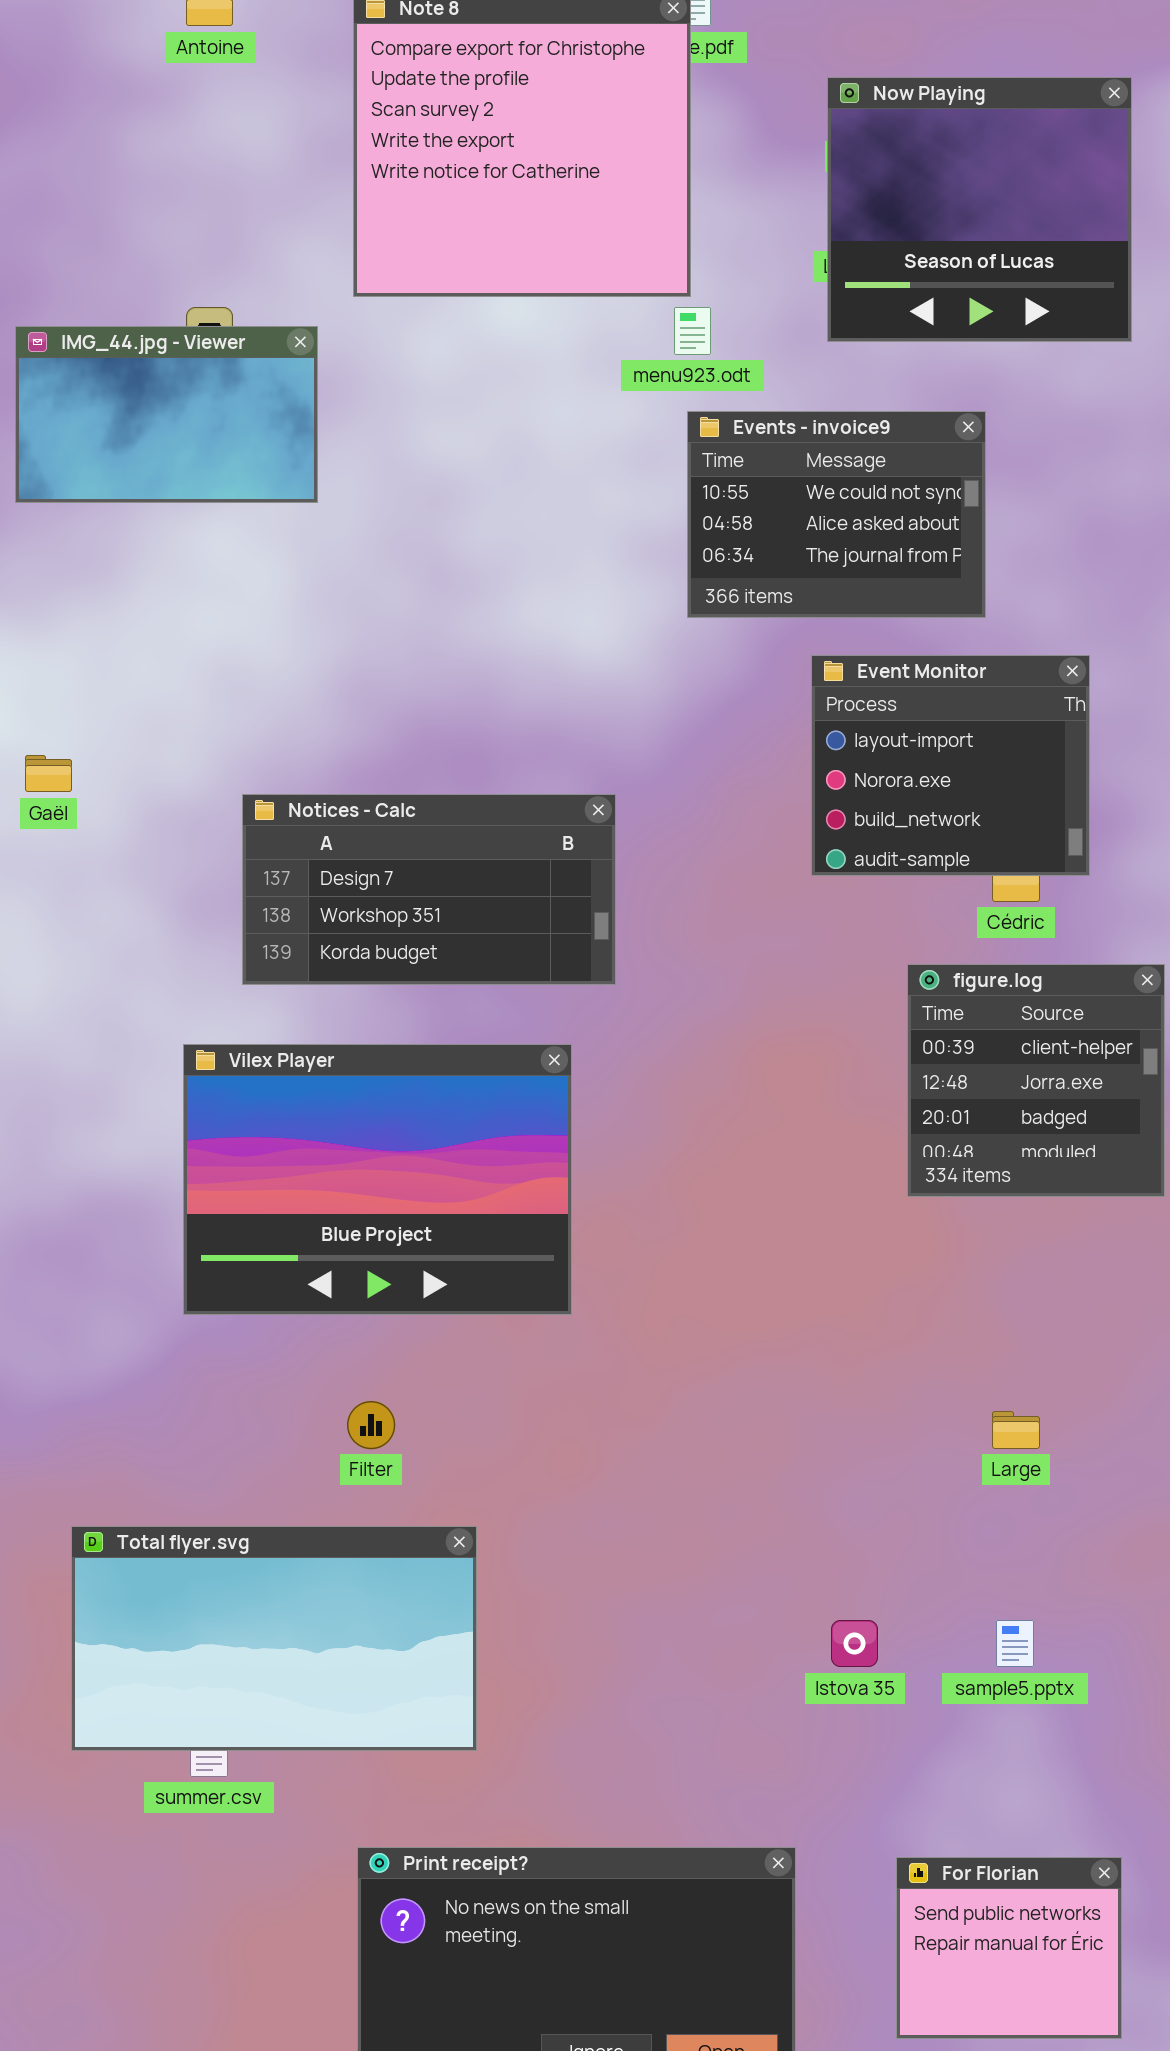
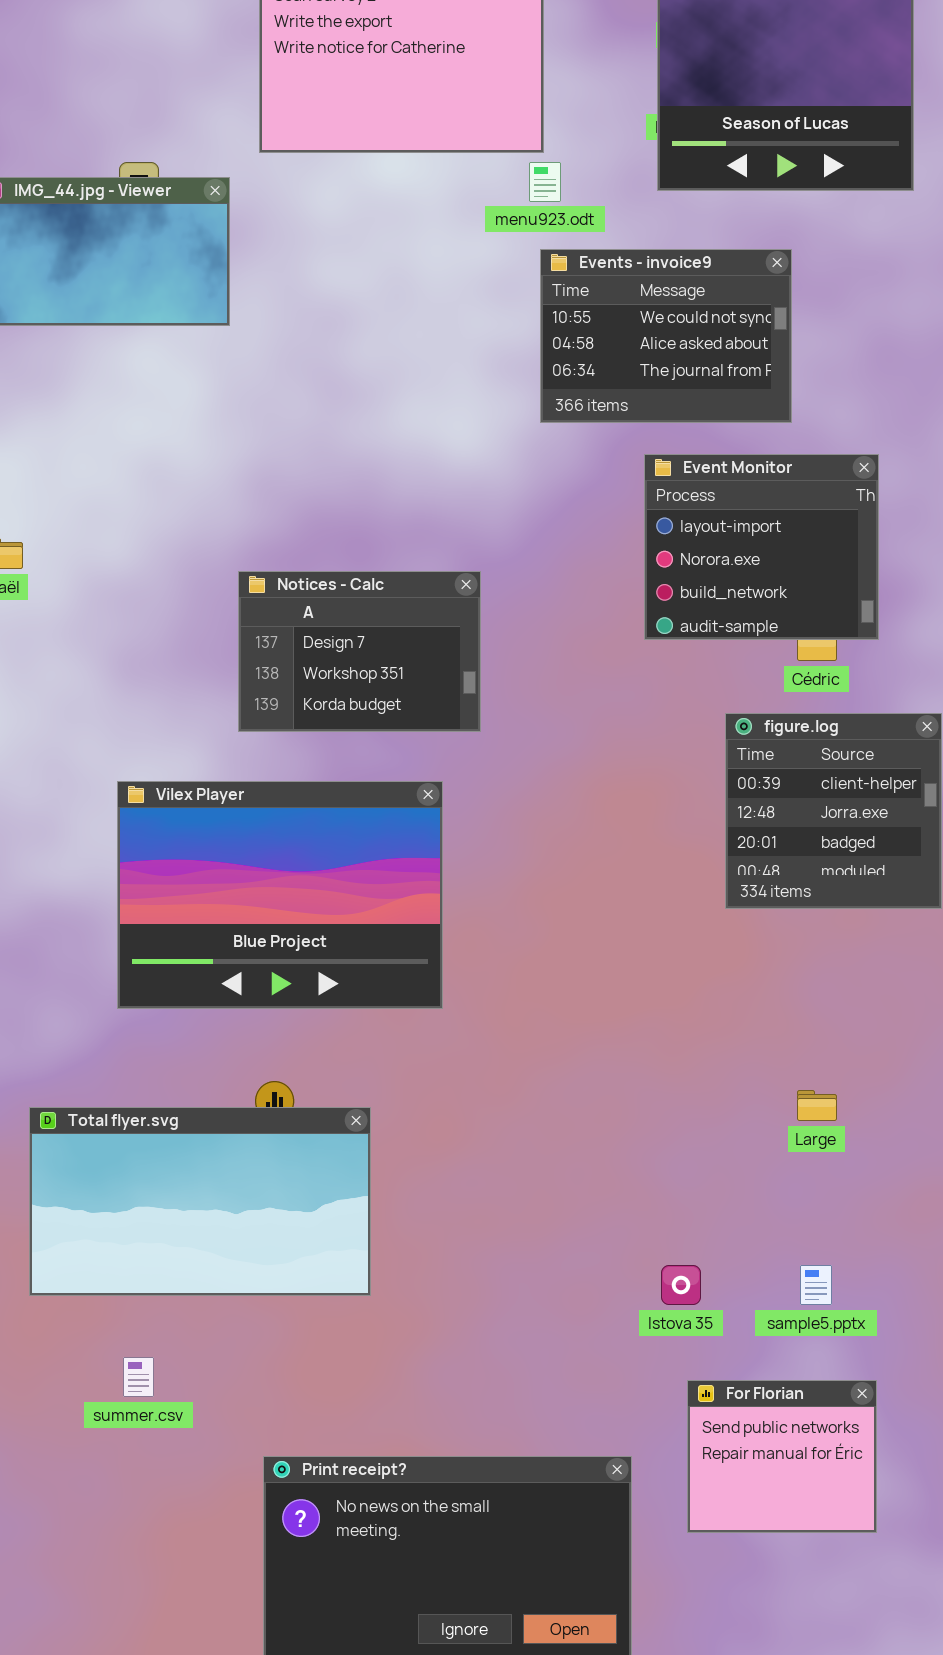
Notices - Calc: [242,794,616,985] -> [238,571,481,732], resized
Total flyer.svg: [71,1526,477,1751] -> [29,1107,371,1296], moved
For Florian: [896,1857,1122,2039] -> [687,1380,877,1533], moved

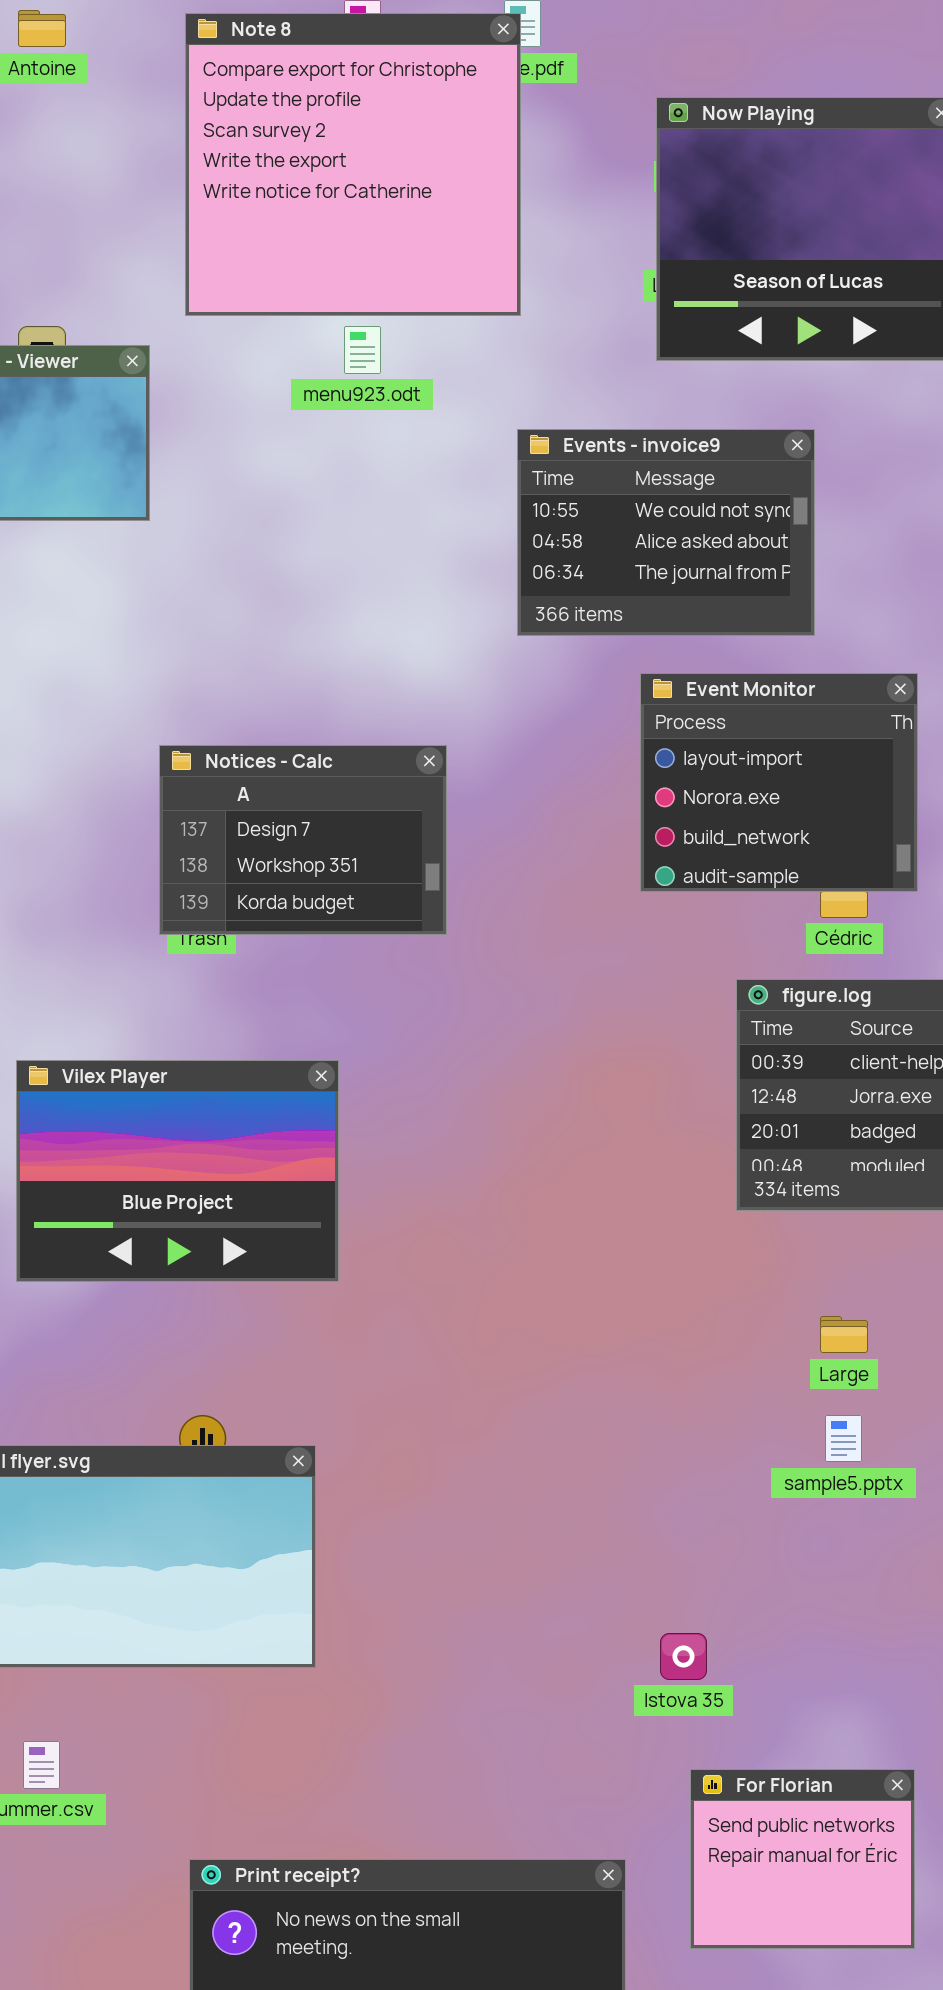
menu923.odt: [529,162,561,202] -> [344,326,381,374], moved
Notices - Calc: [238,571,481,732] -> [159,745,447,935], moved
Vilex Player: [117,781,443,1009] -> [16,1060,339,1282], resized
Large: [797,1090,837,1121] -> [820,1316,868,1353], moved
sample5.pptx: [800,1265,832,1305] -> [825,1415,862,1462], moved

